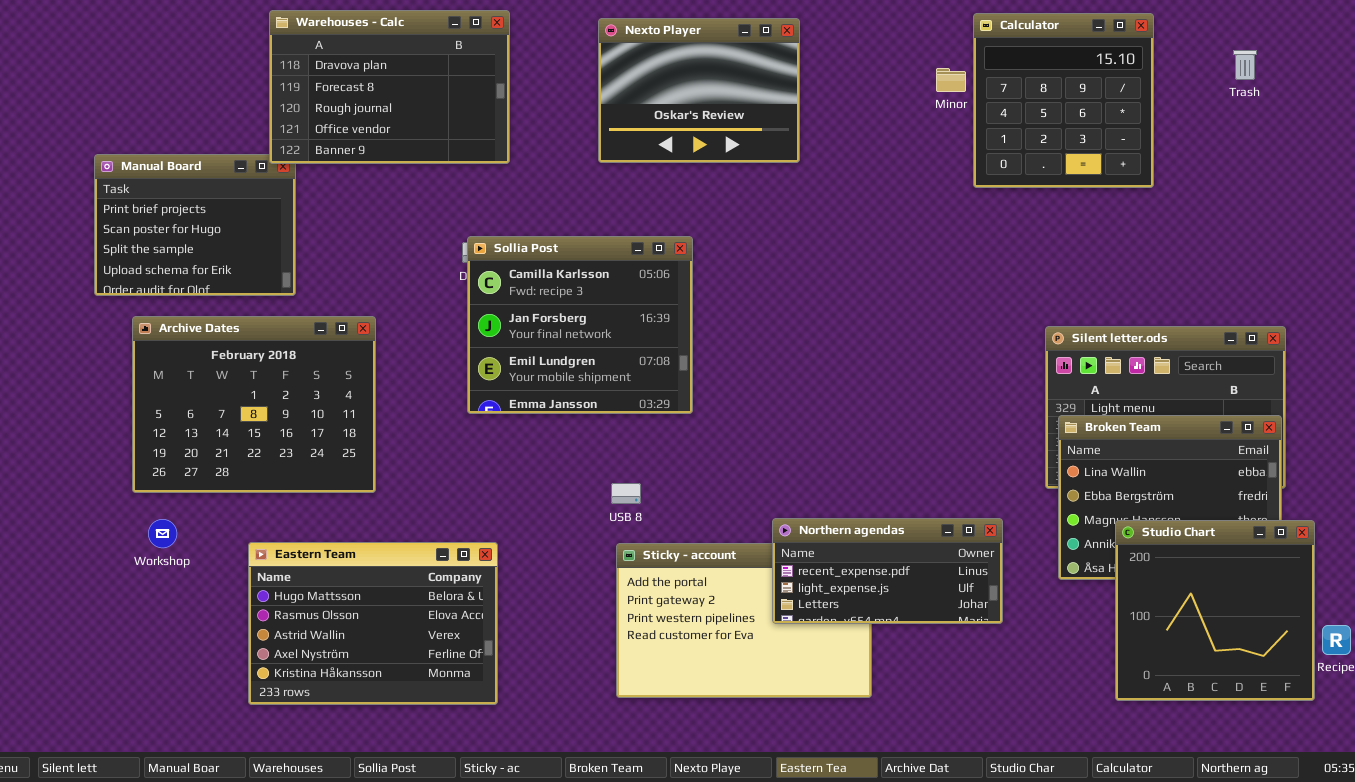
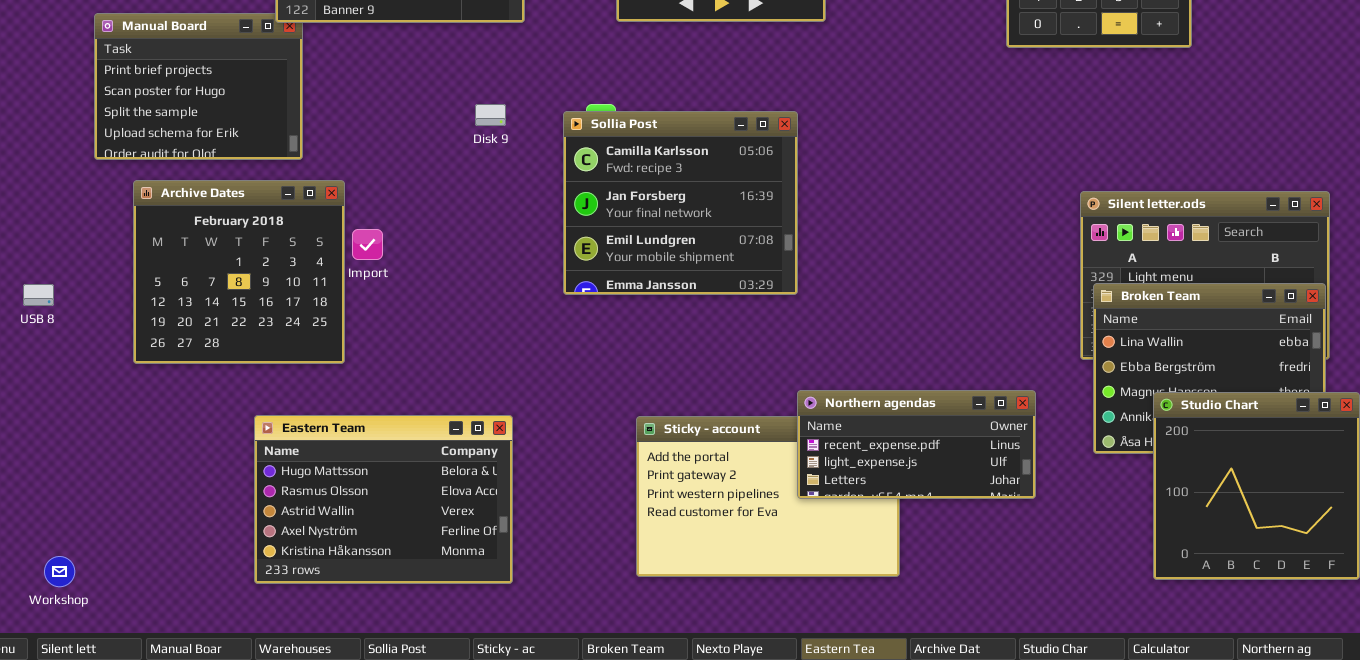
Sollia Post: [467,236,693,414] -> [563,111,798,295], moved
Archive Dates: [132,316,376,493] -> [133,180,345,364], resized
USB 8: [611,483,641,504] -> [23,284,54,306], moved
Workshop: [148,519,177,548] -> [44,556,75,587], moved

